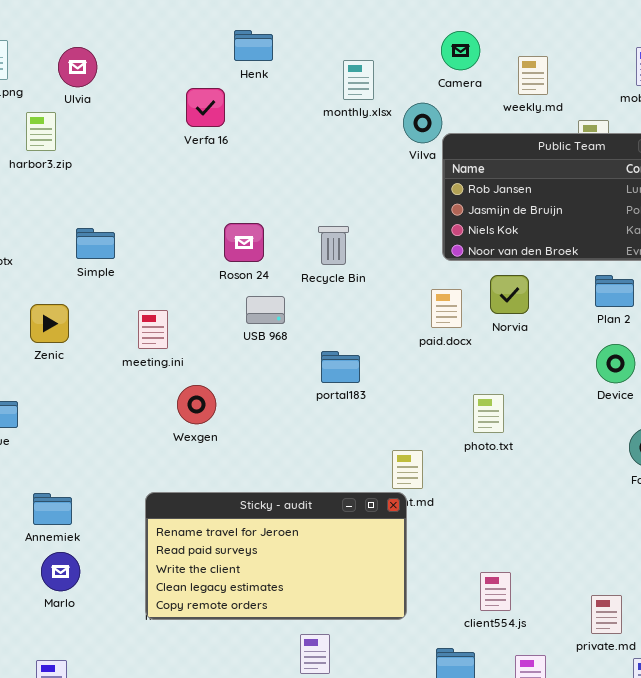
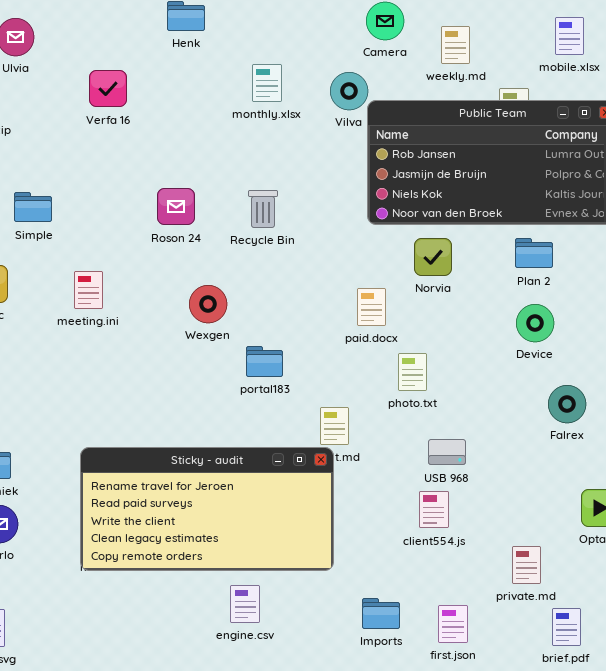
monthly.xlsx: [343,60,374,100] -> [252,64,282,102], moved
Verfa 16: [186,88,225,127] -> [89,70,127,107], moved
paid.docx: [431,289,462,328] -> [357,288,386,326], moved
USB 968: [246,296,285,324] -> [428,439,466,465], moved
portal183: [321,351,360,383] -> [246,346,283,377], moved
Wexgen: [177,385,216,424] -> [189,285,227,323], moved
client554.js: [480,572,511,611] -> [419,491,449,528], moved

